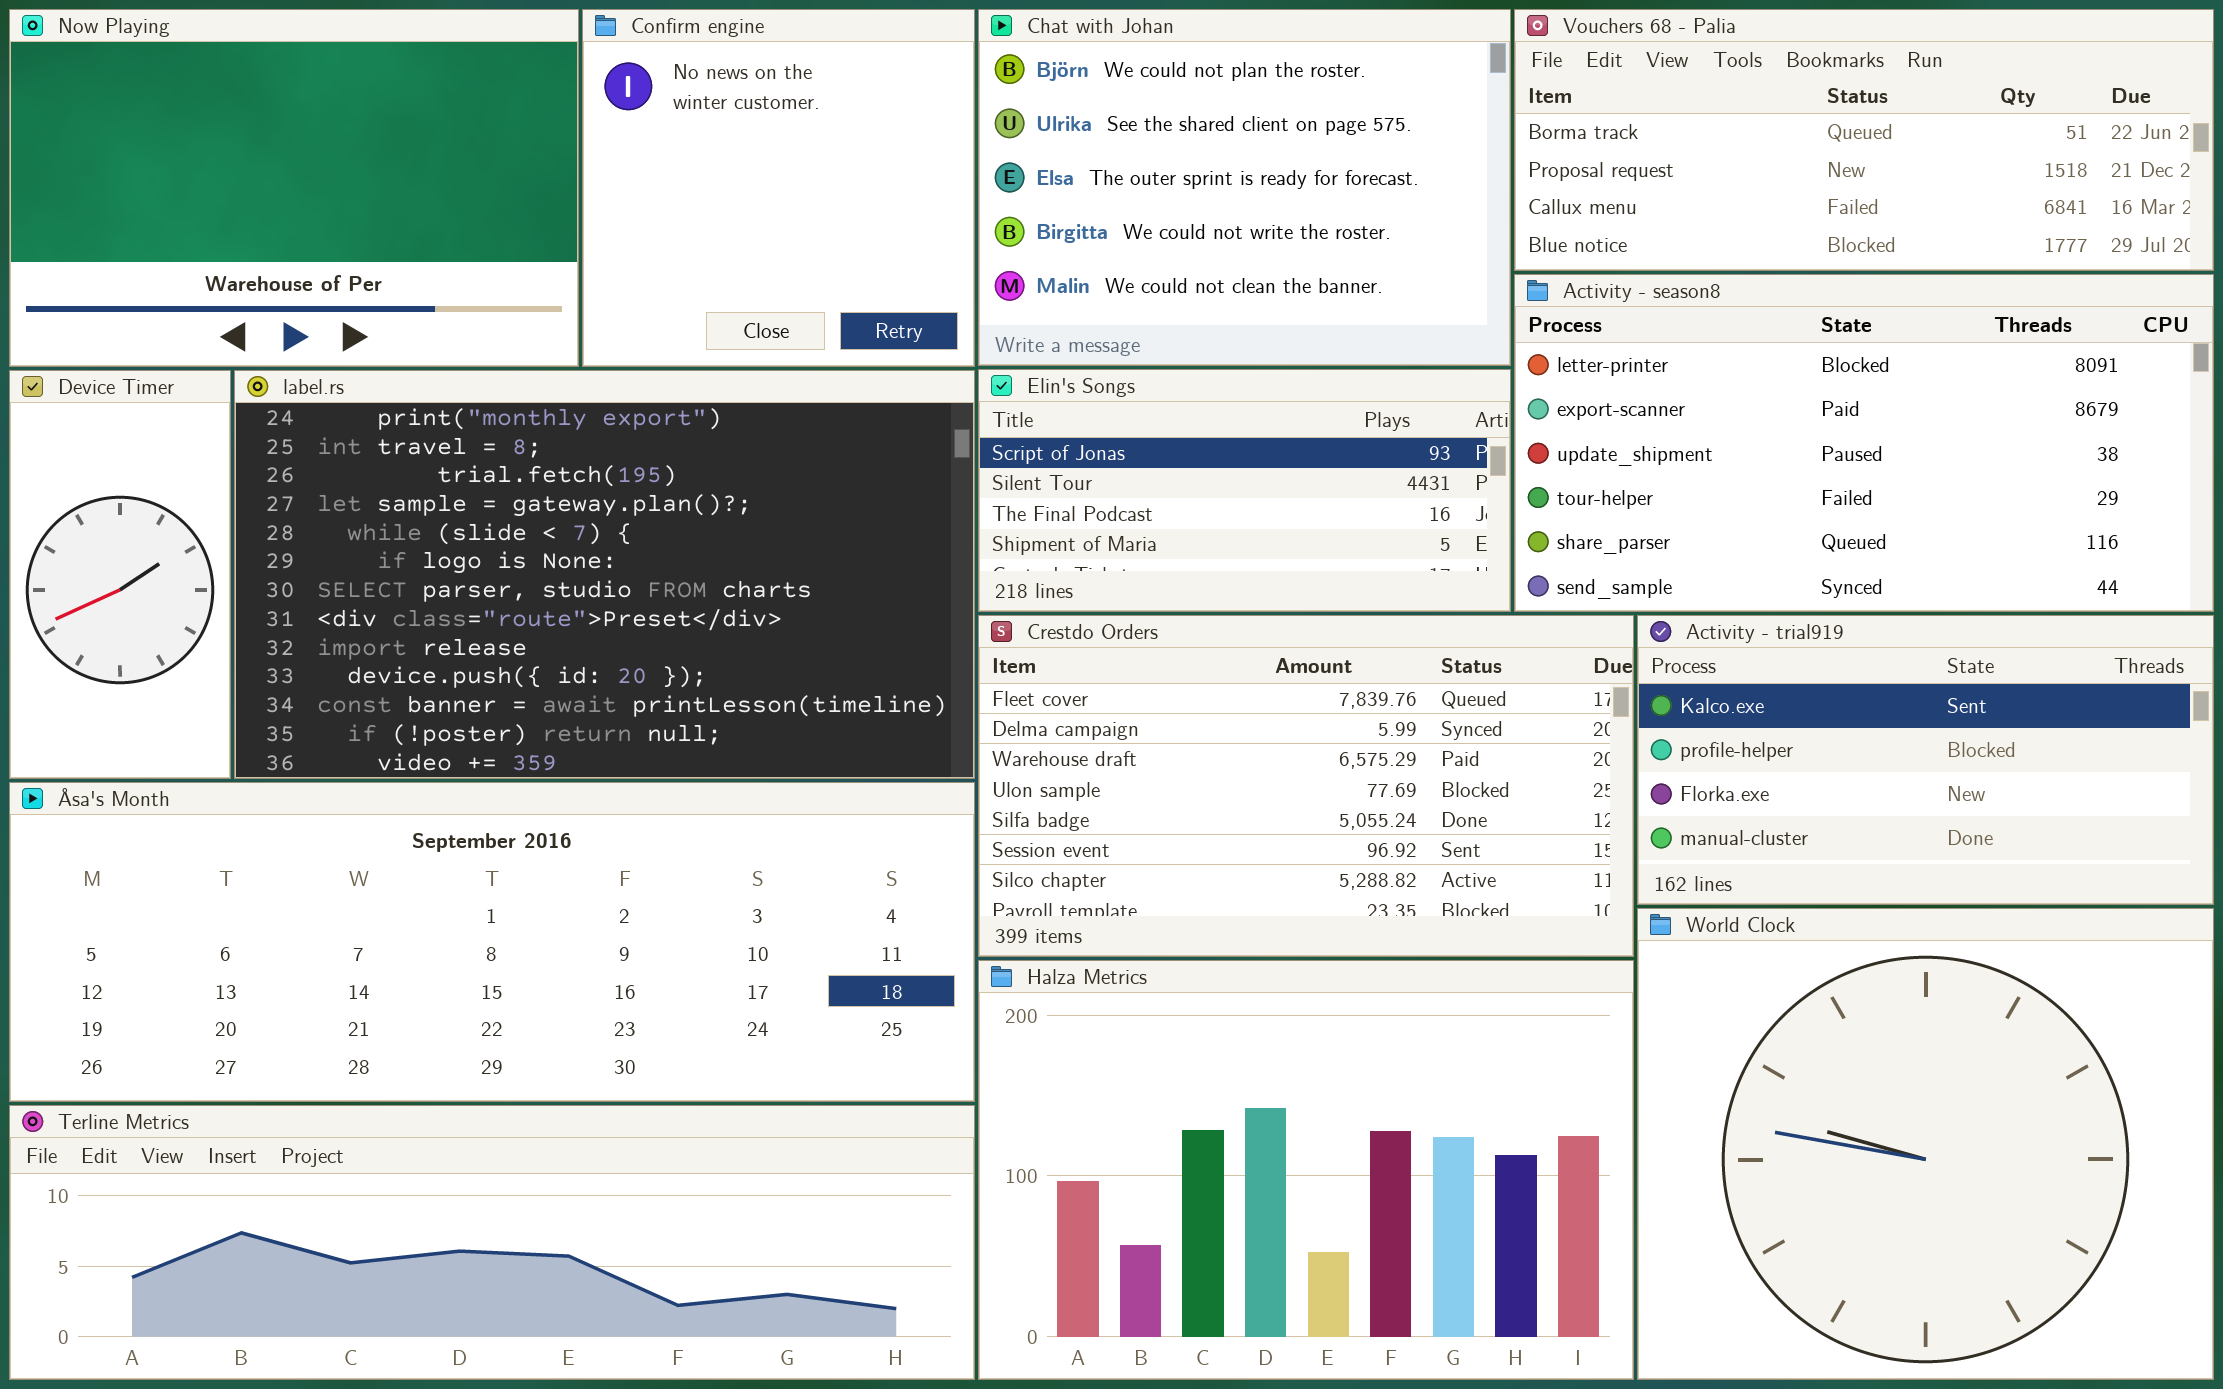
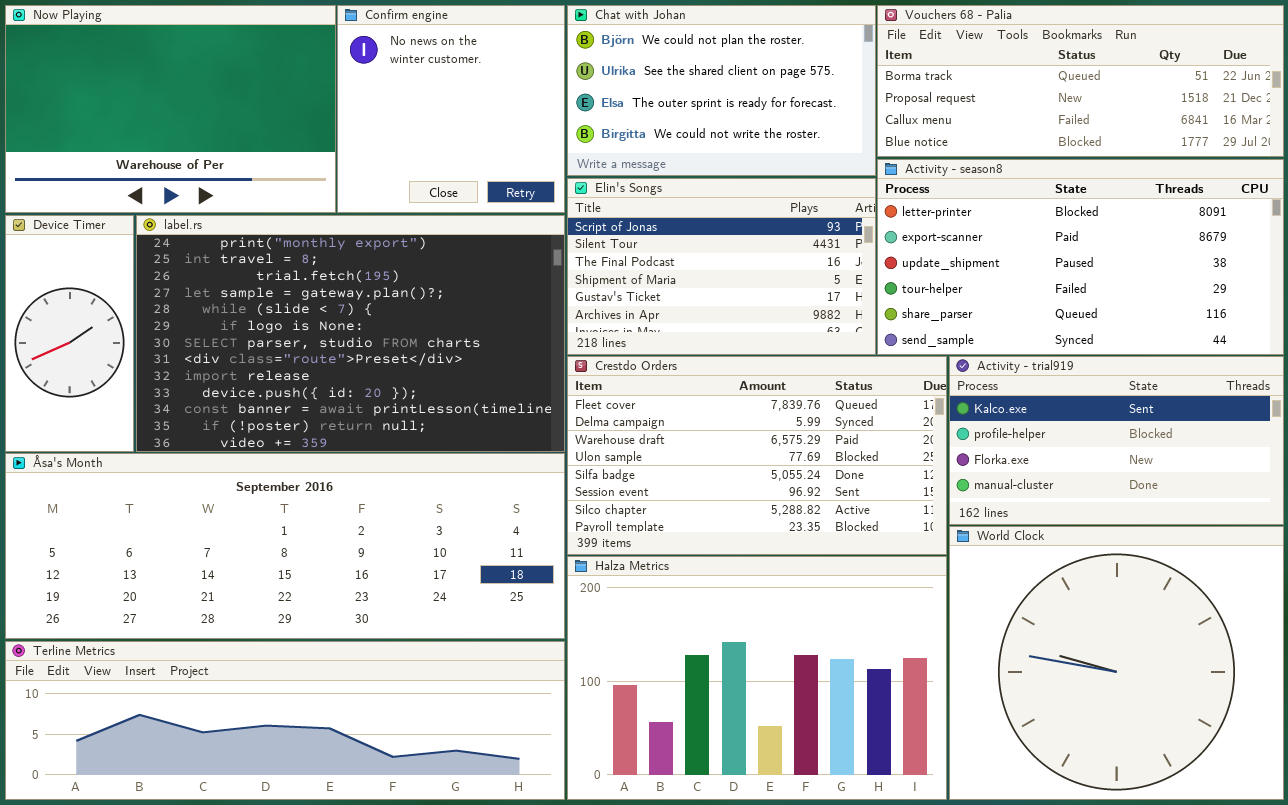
Chat with Johan: [978,9,1511,366] -> [567,5,876,176], resized
Elin's Songs: [978,369,1511,612] -> [567,178,876,355], resized

